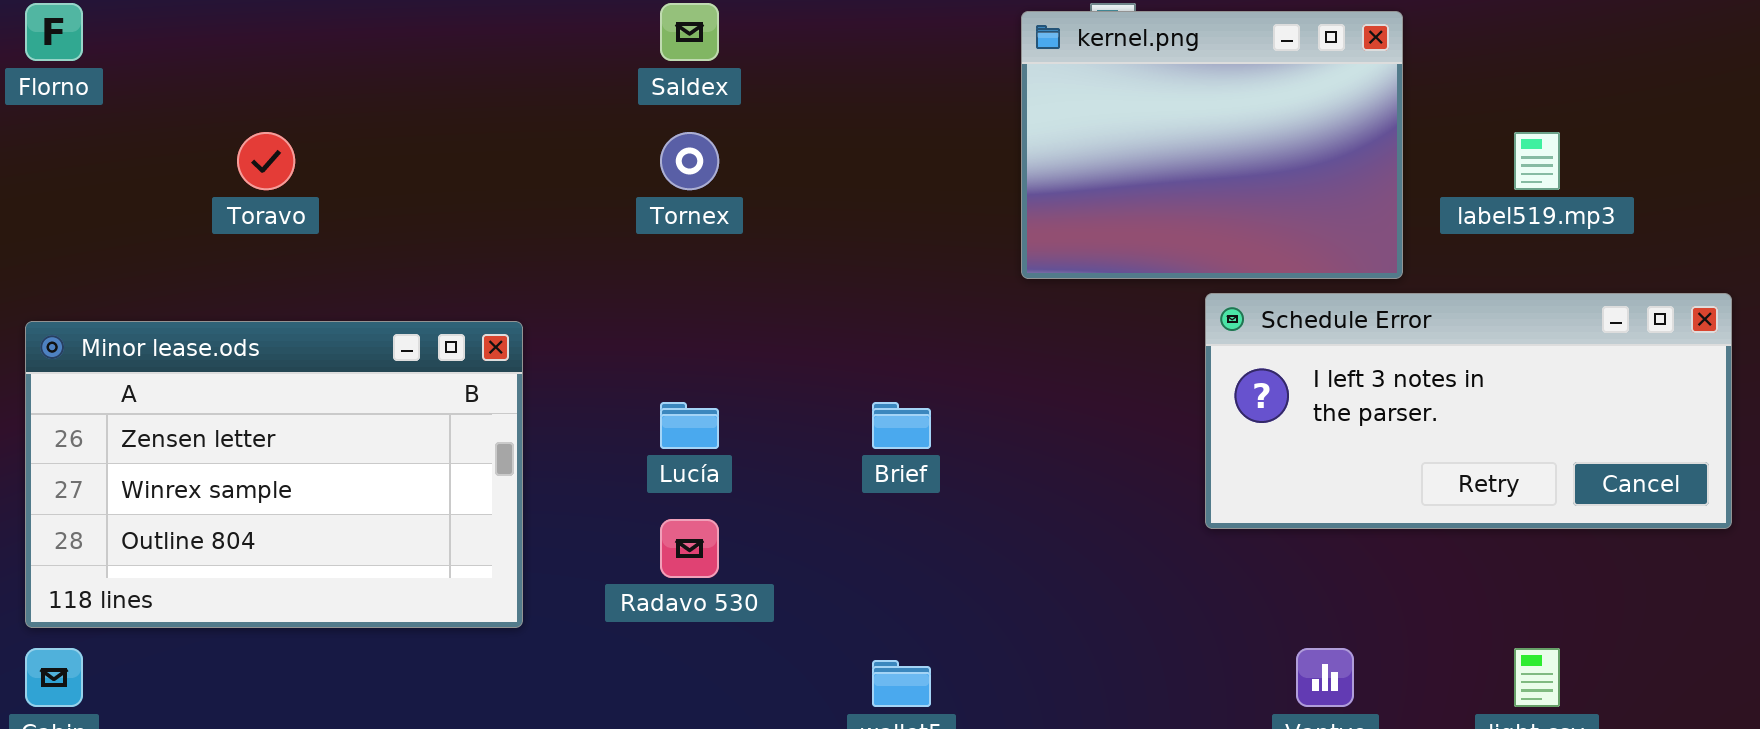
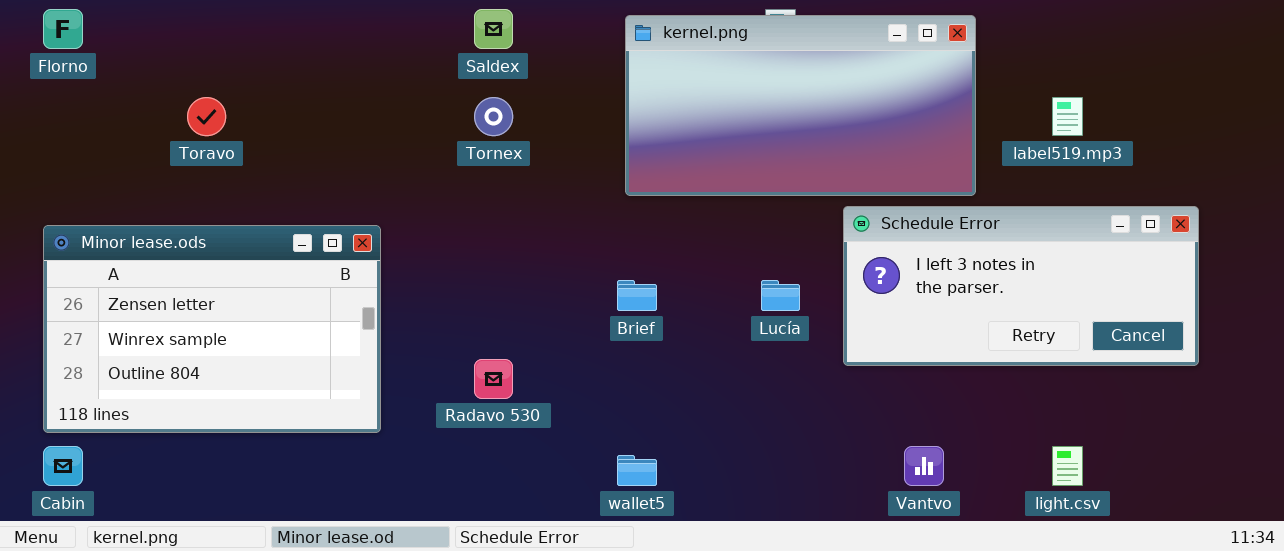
kernel.png: [1021,11,1403,279] -> [625,15,976,196], resized
Lucía: [660,402,719,449] -> [761,280,800,311], moved

